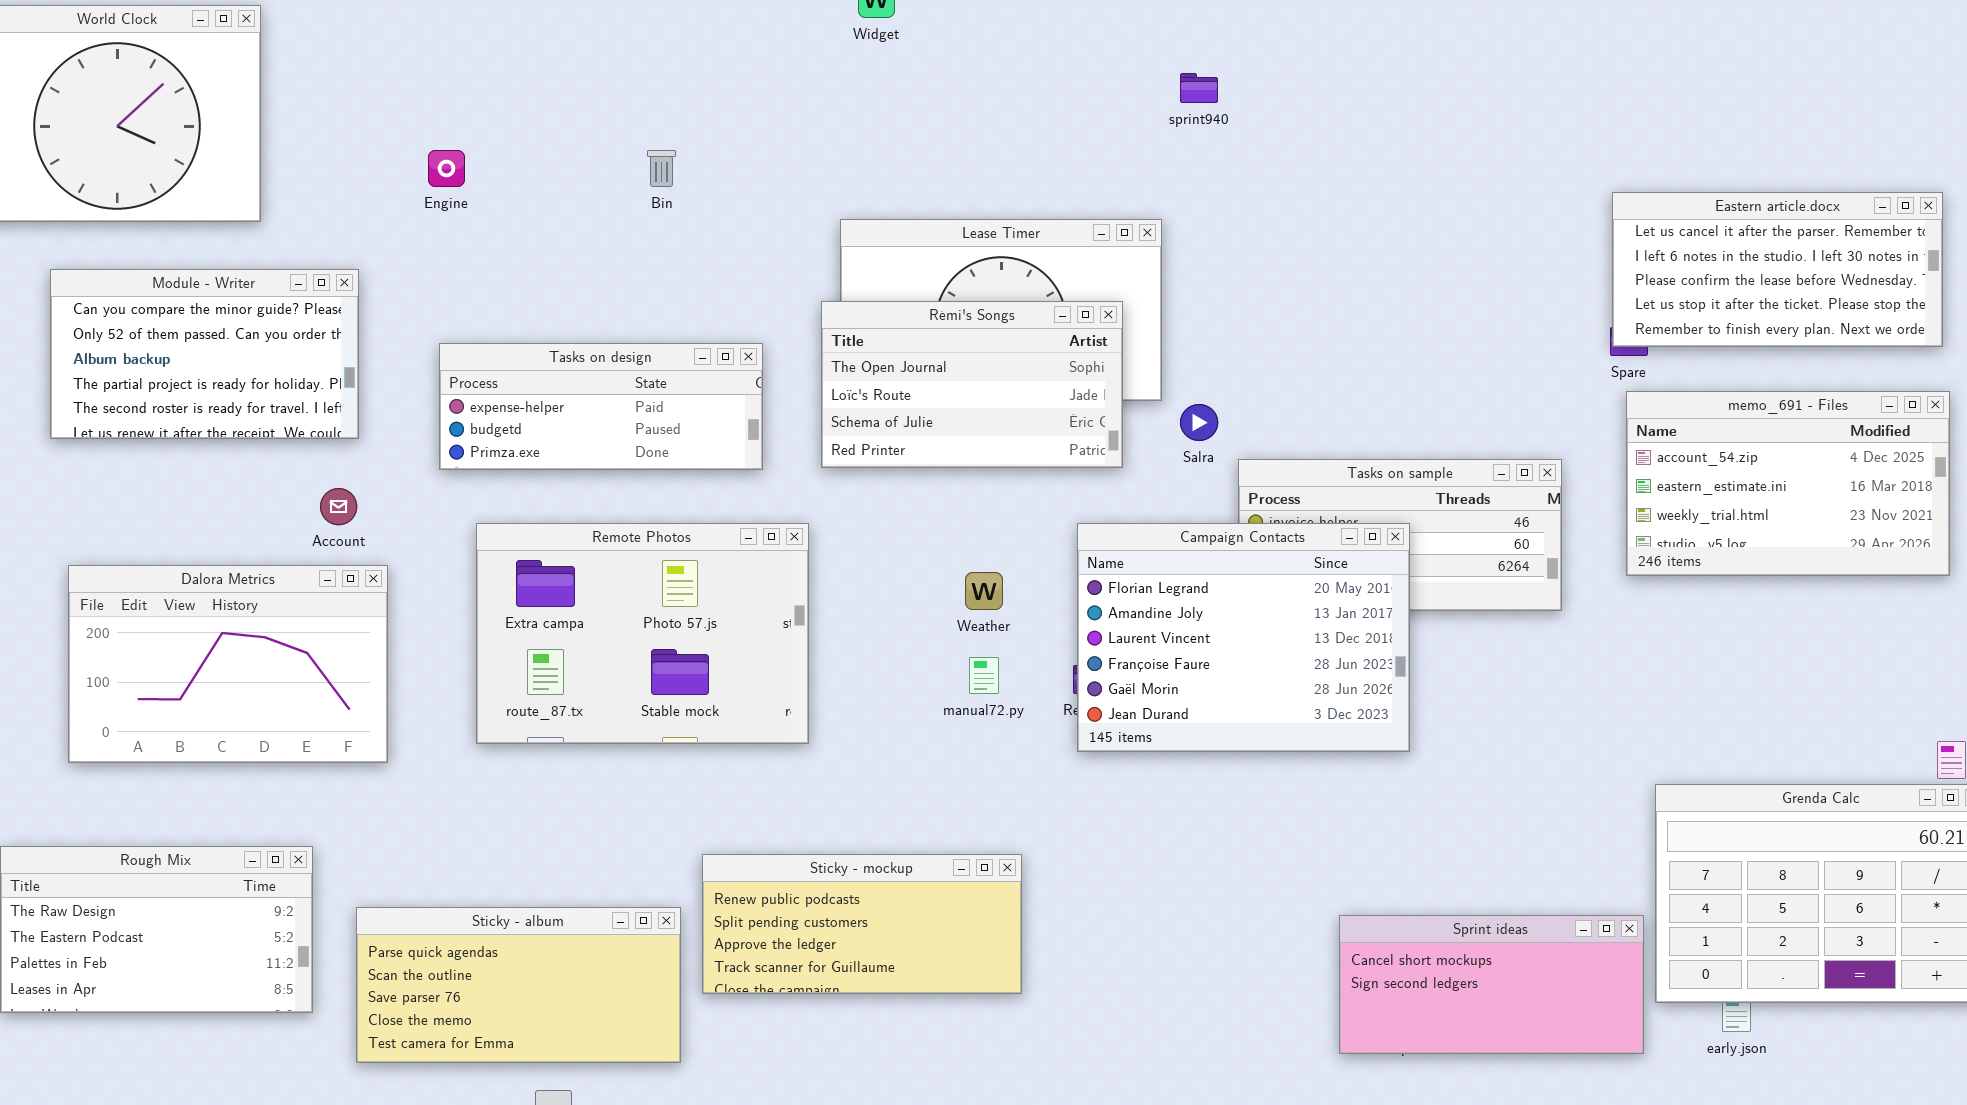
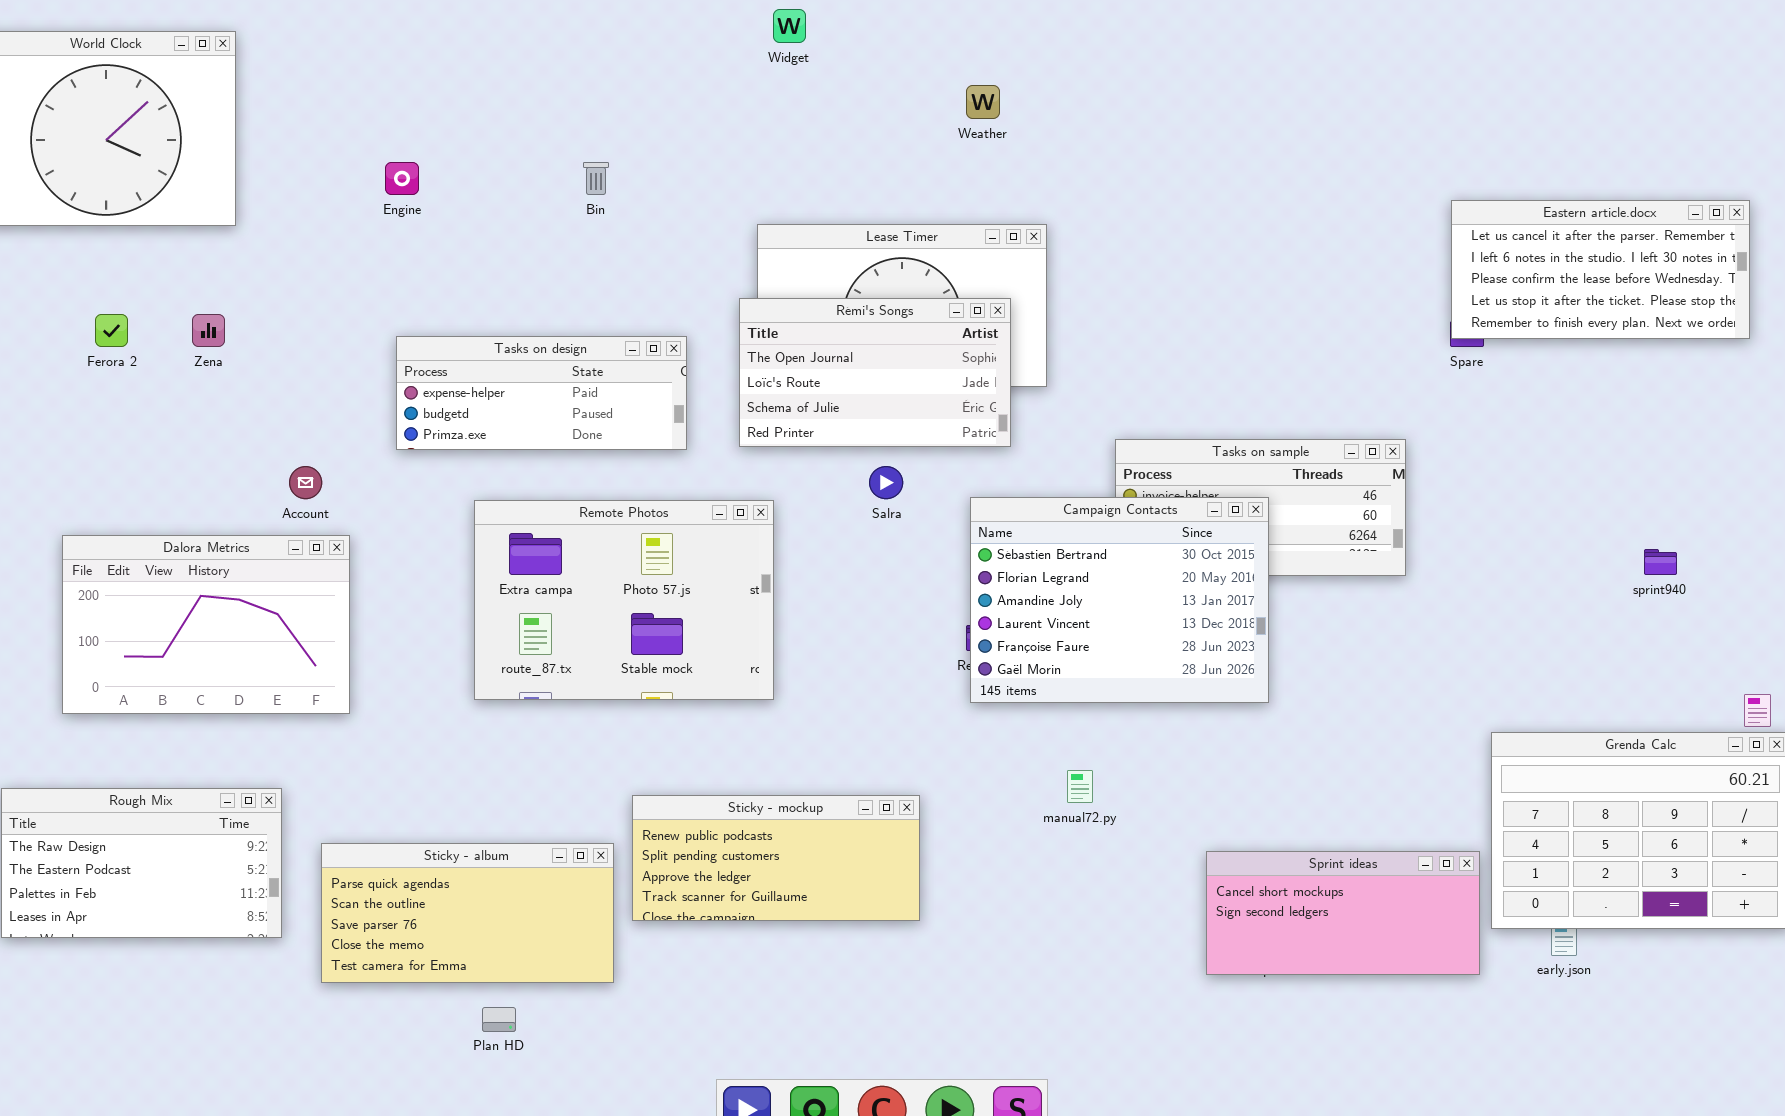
sprint940: [1180,73,1218,103] -> [1644,549,1677,575], moved
Module - Writer: [50,269,359,439] -> none, closed
memo_691 - Files: [1626,391,1950,576] -> none, closed
Salra: [1180,404,1218,441] -> [869,466,903,499], moved
Remote Photos: [476,523,809,744] -> [474,500,774,700], moved
Campaign Contacts: [1077,523,1410,752] -> [970,497,1269,703], scrolled up 1 row
Weather: [965,572,1003,610] -> [966,85,1000,119], moved
manual72.py: [969,657,999,694] -> [1067,770,1093,803], moved

